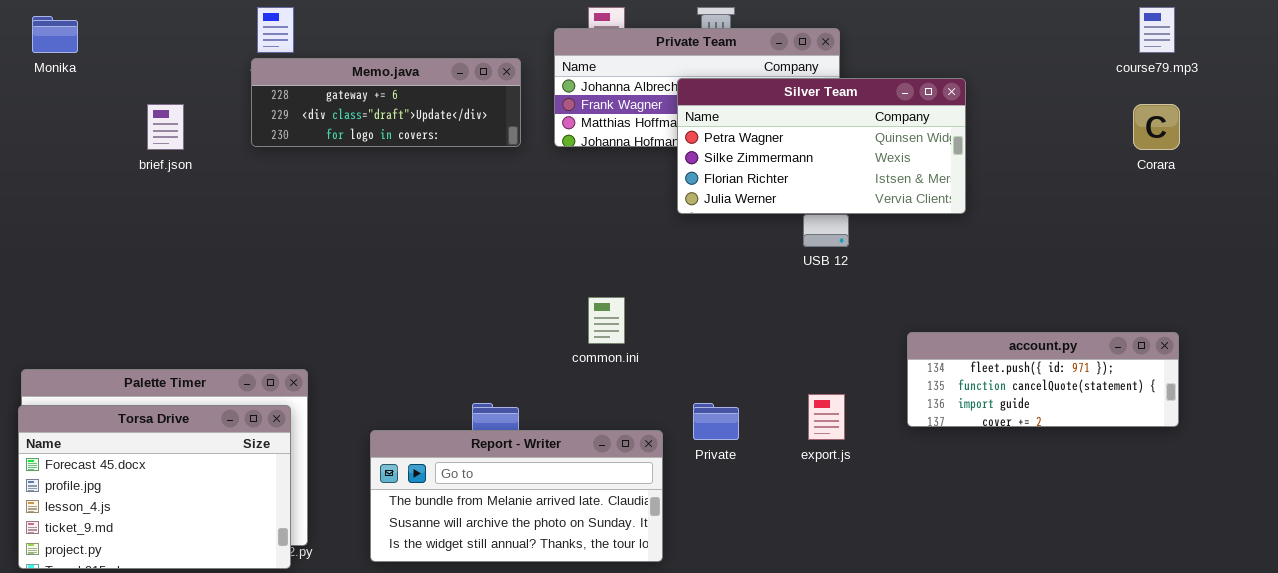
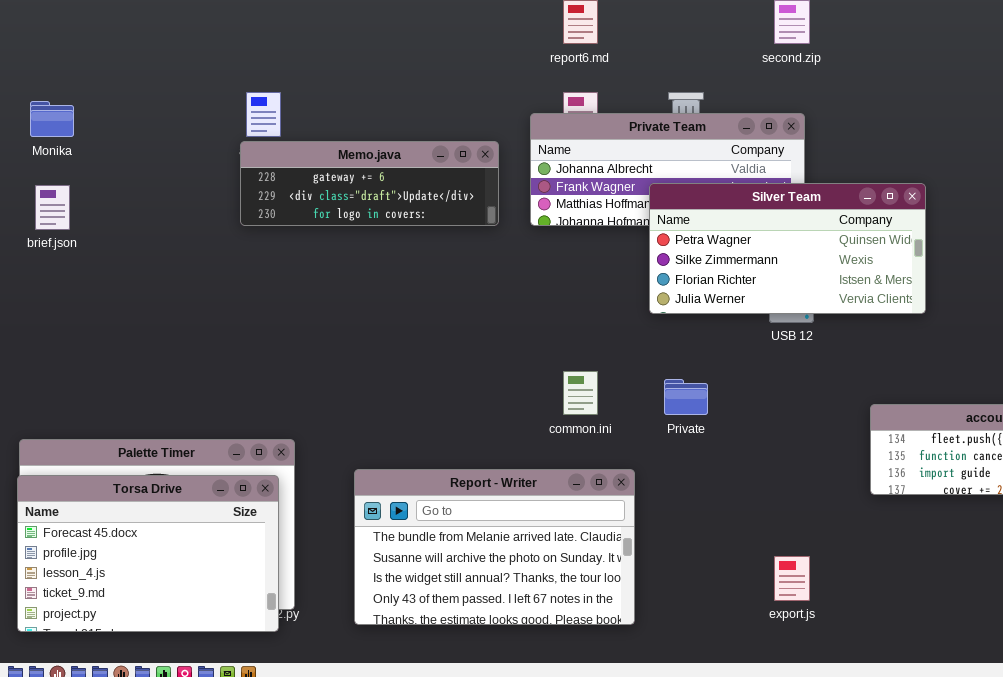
Silver Team: [677,78,966,214] -> [649,183,926,314], moved
brief.json: [147,104,184,150] -> [35,185,70,230], moved
export.js: [808,394,845,440] -> [774,556,810,601], moved
Private: [693,403,739,440] -> [664,379,708,415], moved
Report - Writer: [370,430,663,562] -> [354,469,635,625], resized

